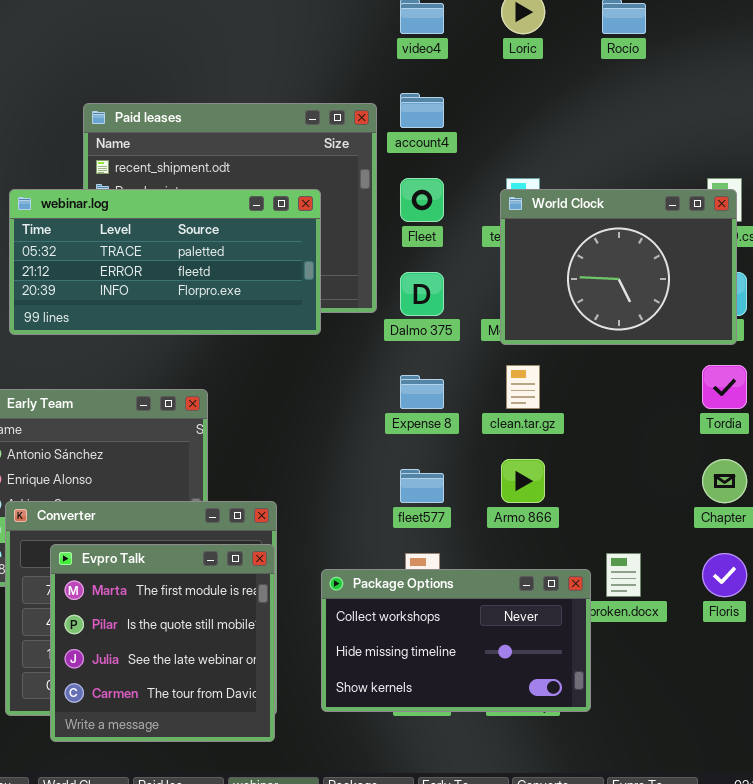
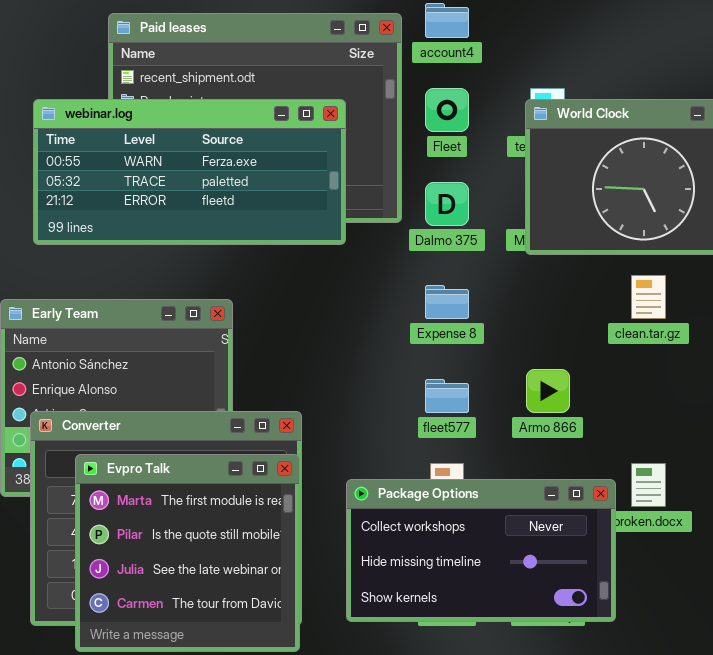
webinar.log: [9,189,321,335] -> [33,99,346,245], scrolled up 1 row
clean.tar.gz: [506,365,540,409] -> [631,275,666,319], moved

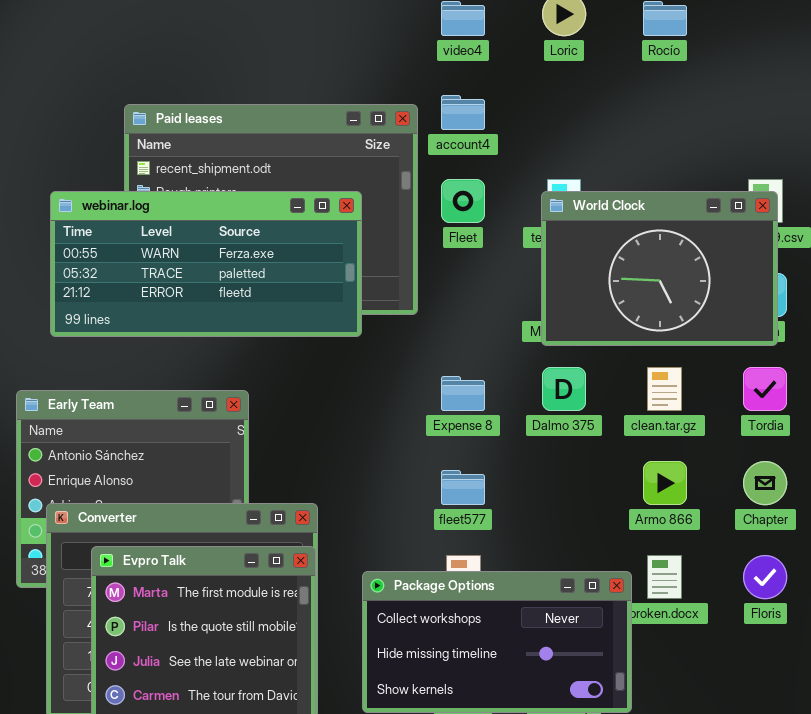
Dalmo 375: [425,182,469,226] -> [542,367,586,411], moved
Armo 866: [526,369,570,413] -> [643,461,687,505], moved

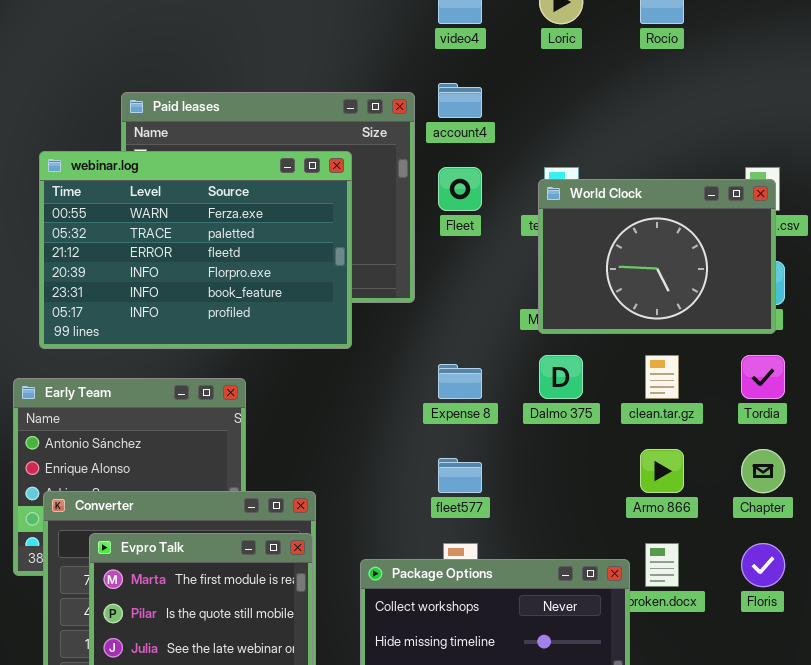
webinar.log: [50,191,362,337] -> [39,151,352,349], moved, resized

